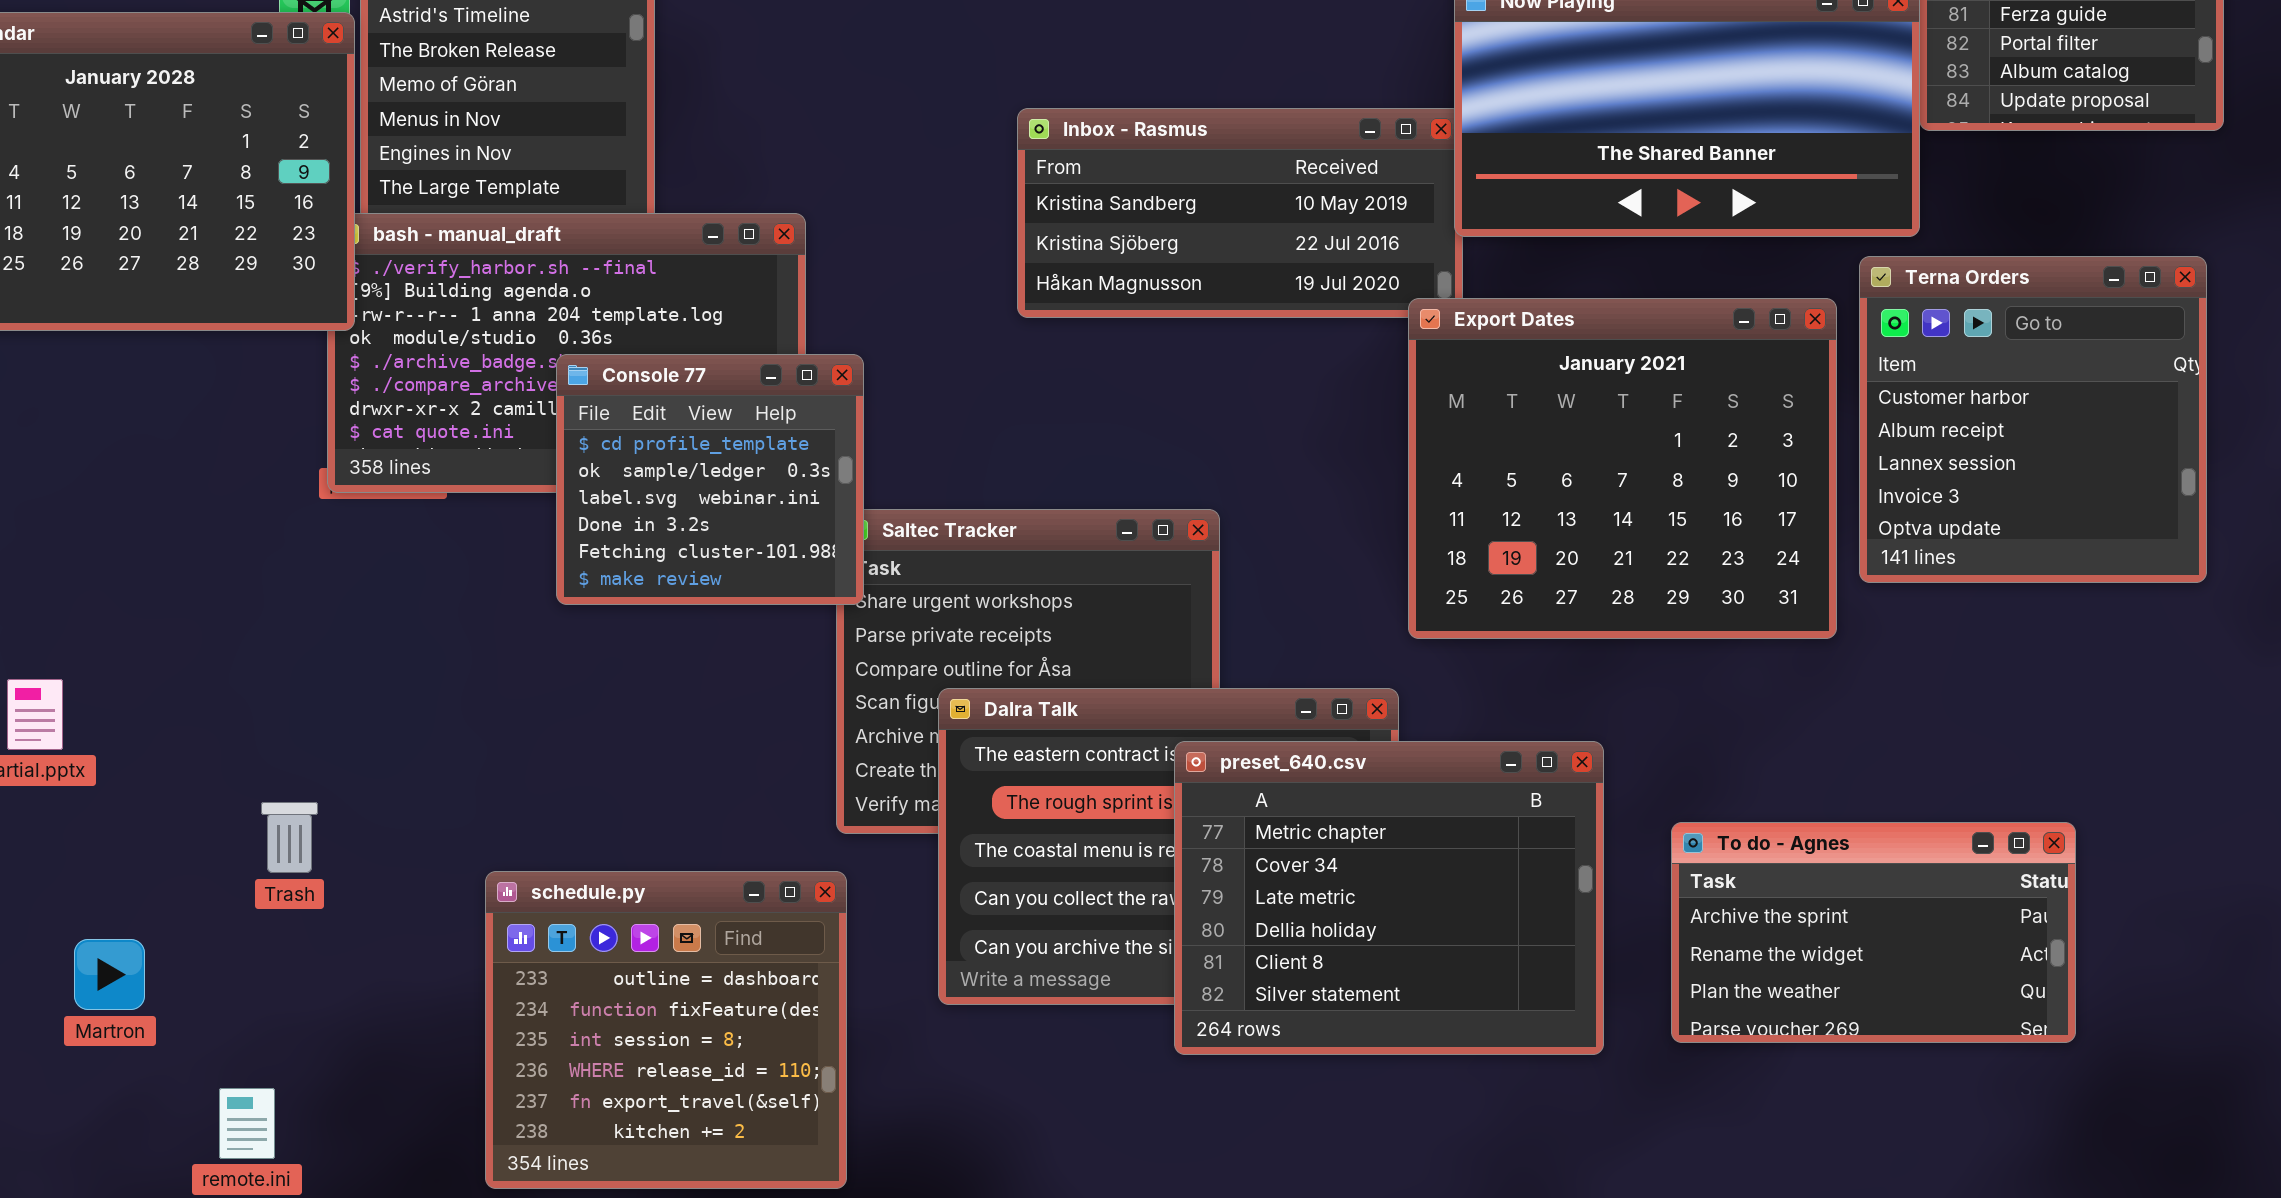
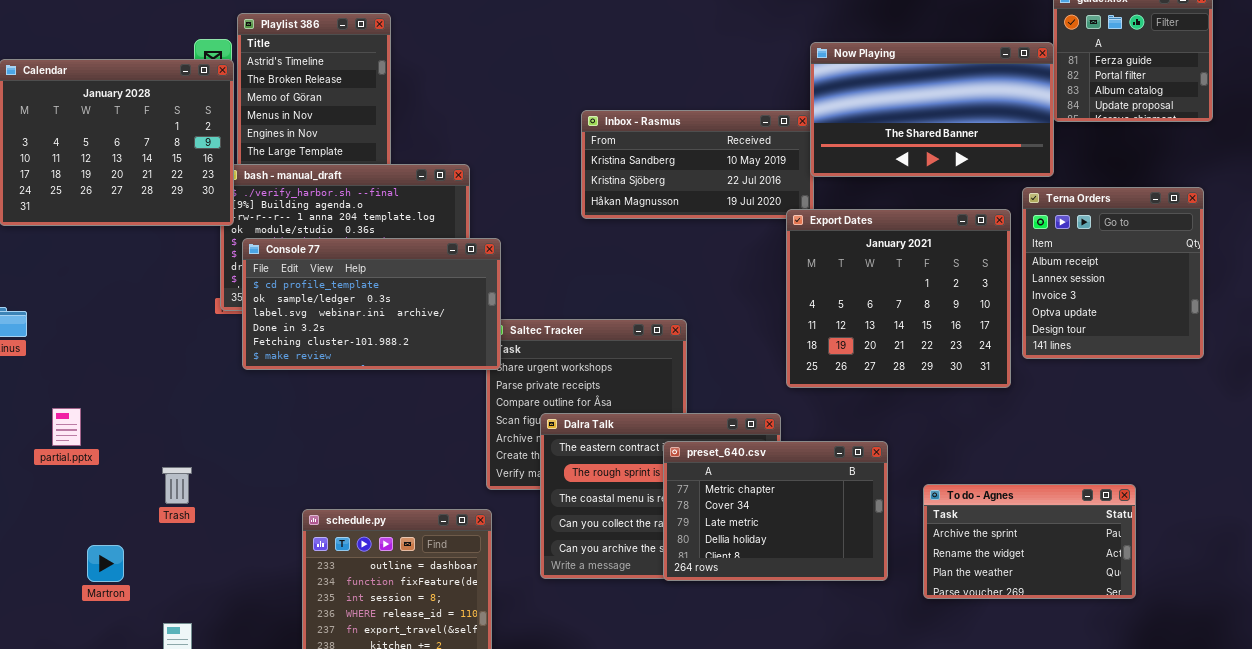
Terna Orders: [1859,256,2207,583] -> [1022,187,1204,359], scrolled down 1 row
Console 77: [556,354,864,605] -> [242,238,501,370], resized
preset_640.csv: [1174,741,1604,1055] -> [663,441,888,581], resized
Trash: [261,802,318,873] -> [162,467,192,504], moved

